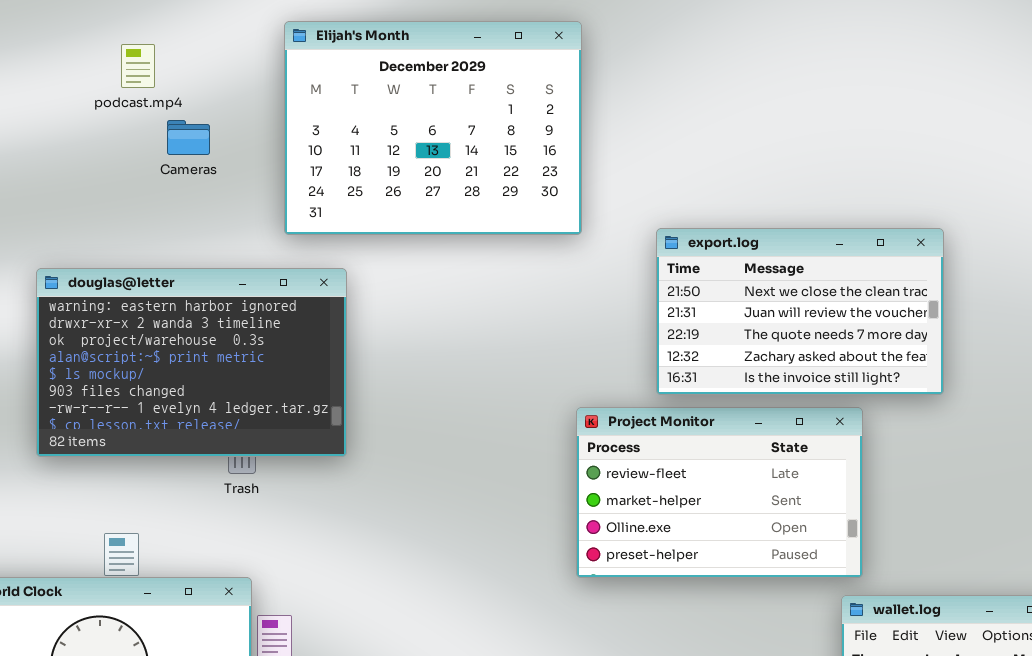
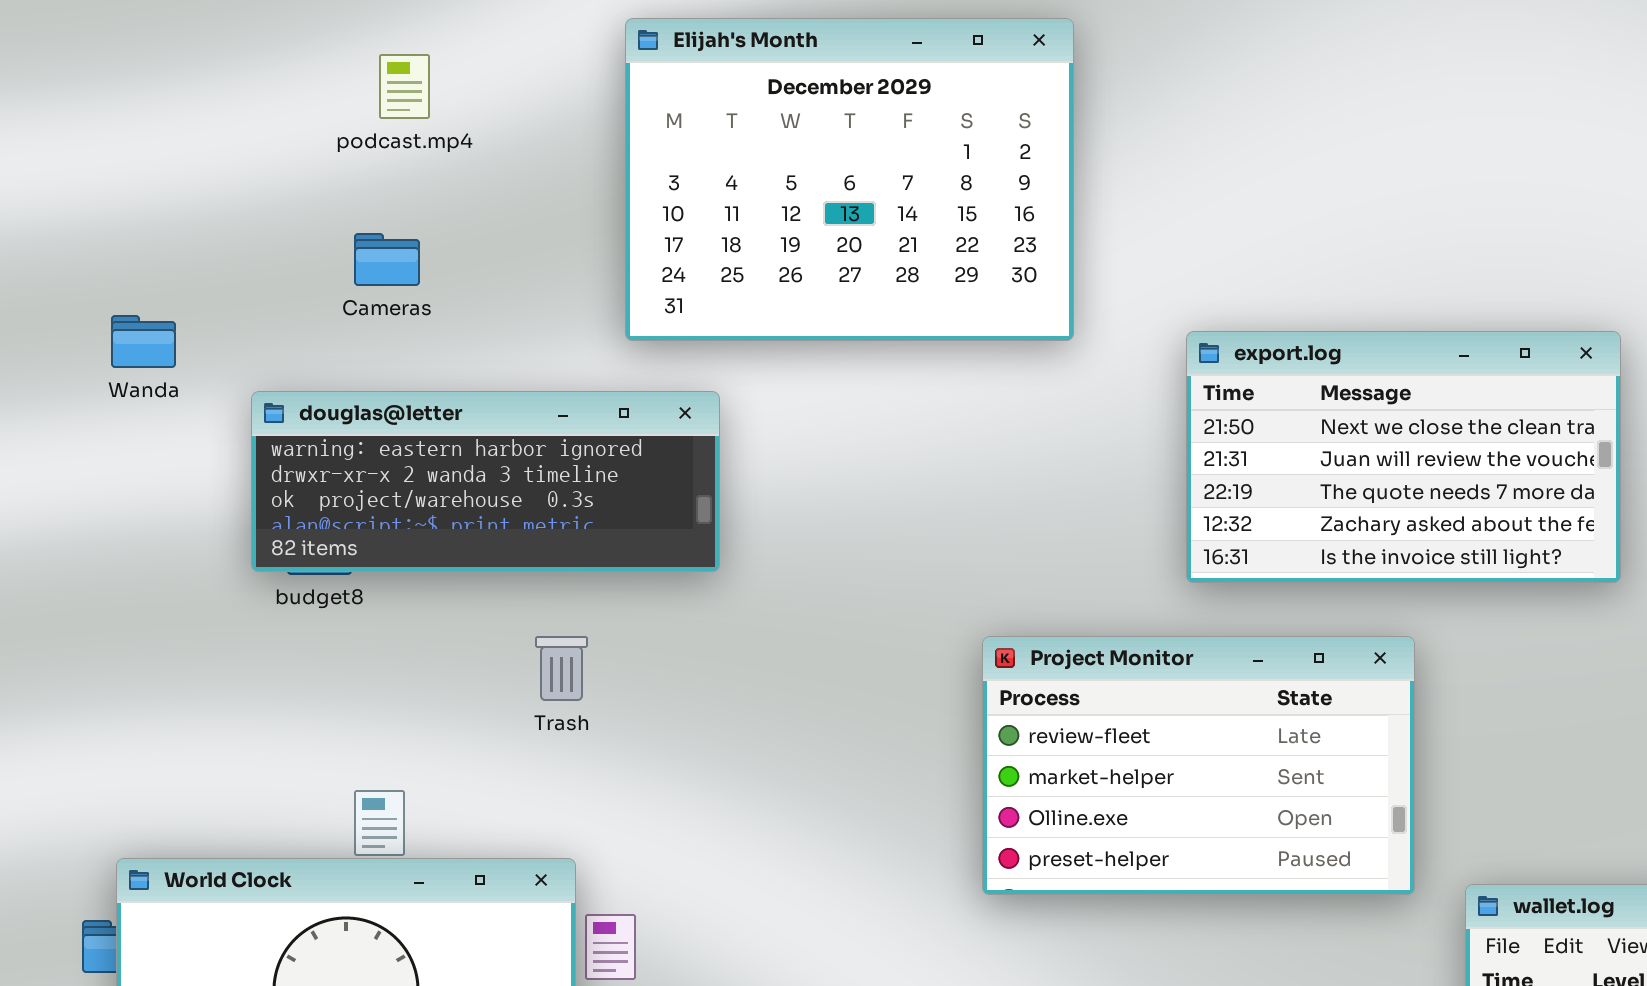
Cameras: [167,120,210,155] -> [354,233,420,286], moved
douglas@letter: [36,268,347,457] -> [251,391,720,572], resized
Project Monitor: [576,407,863,578] -> [982,636,1415,895], moved

